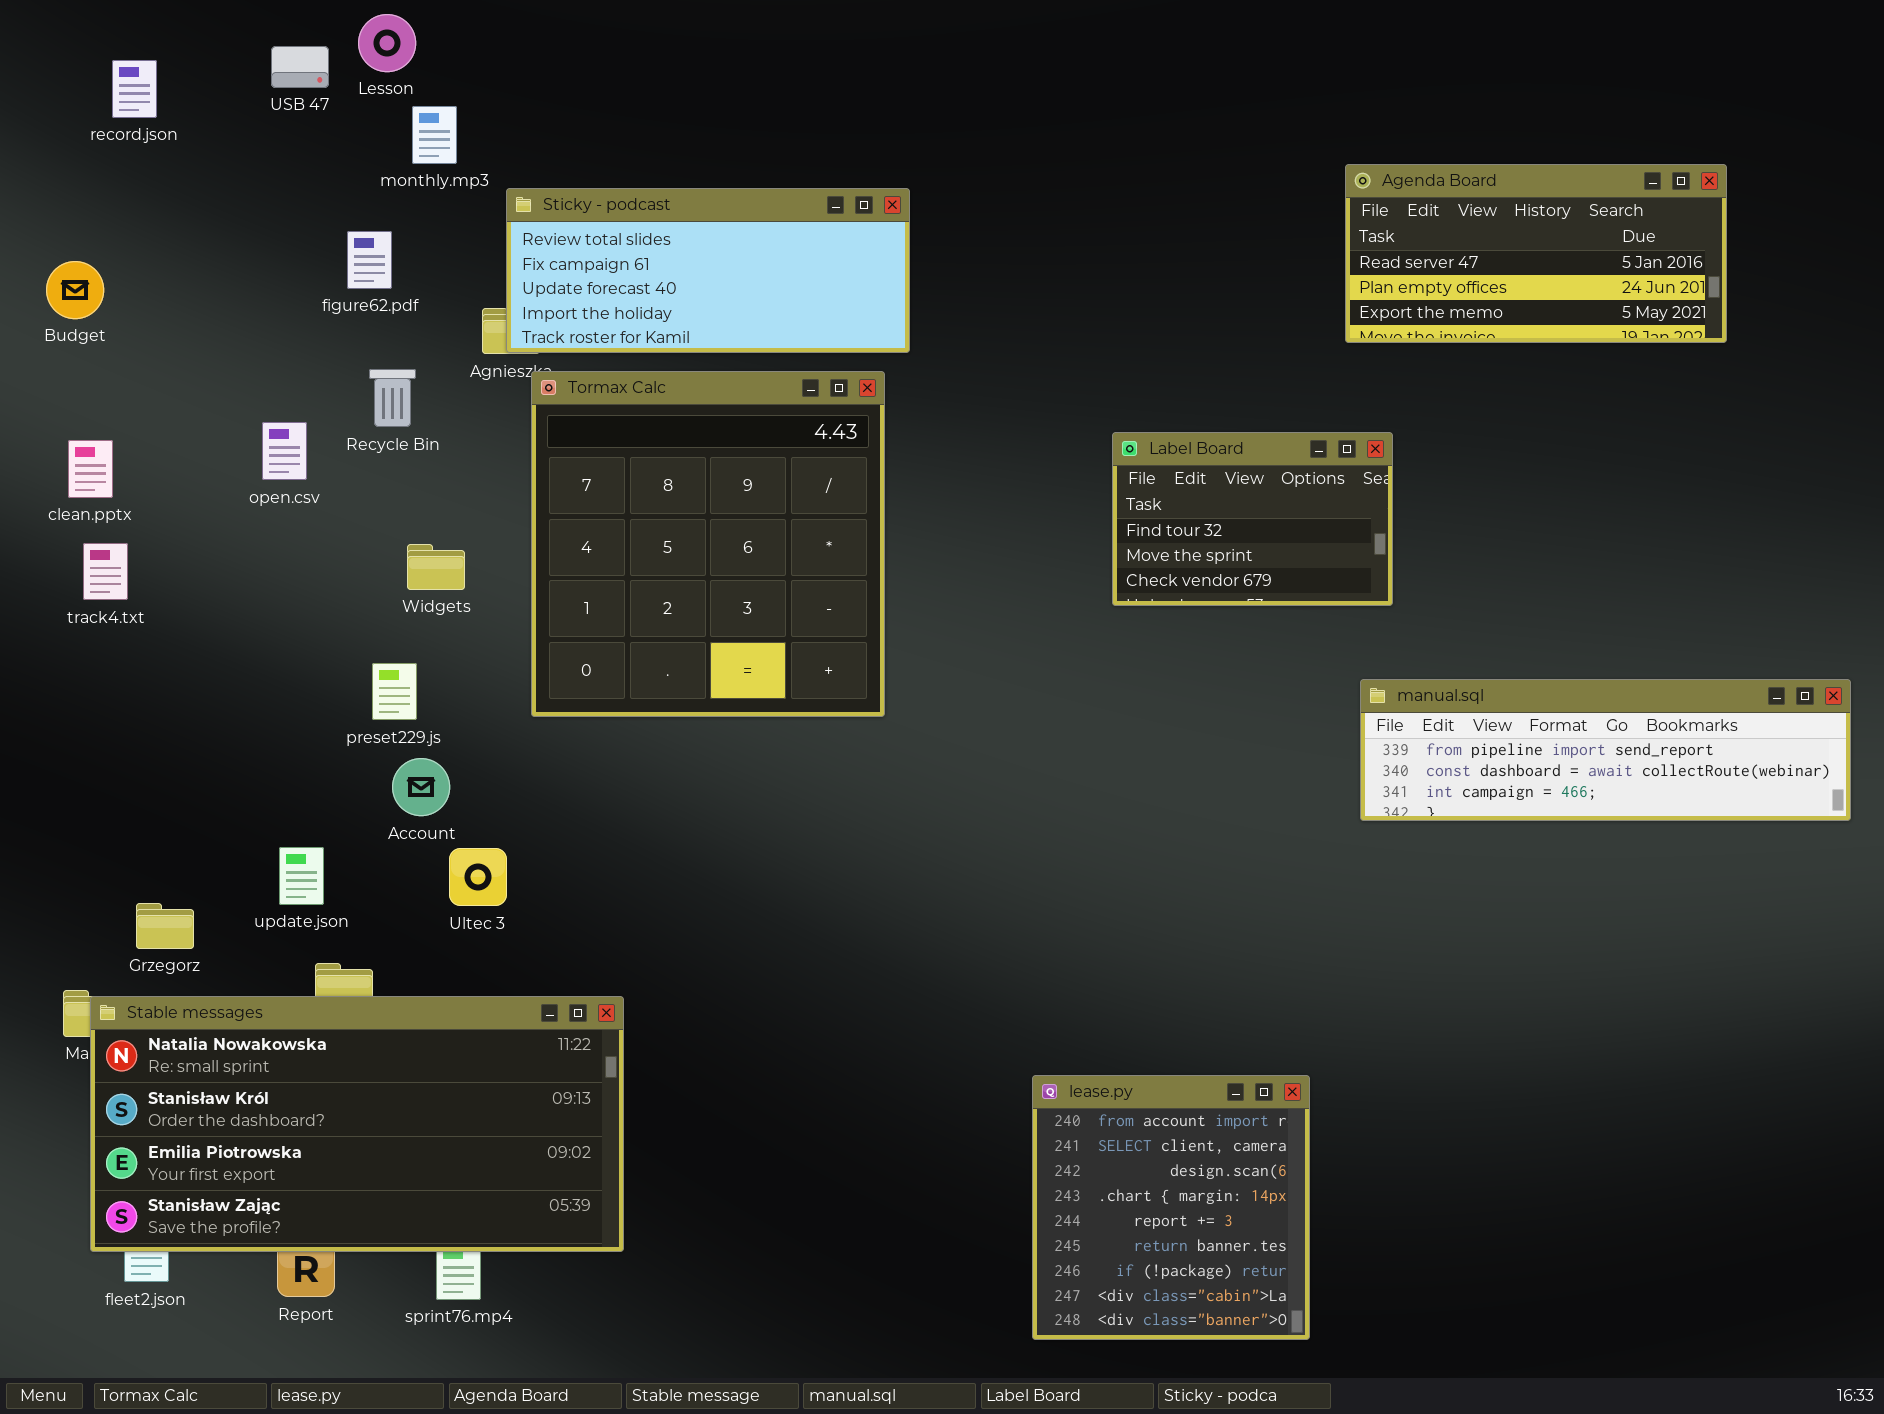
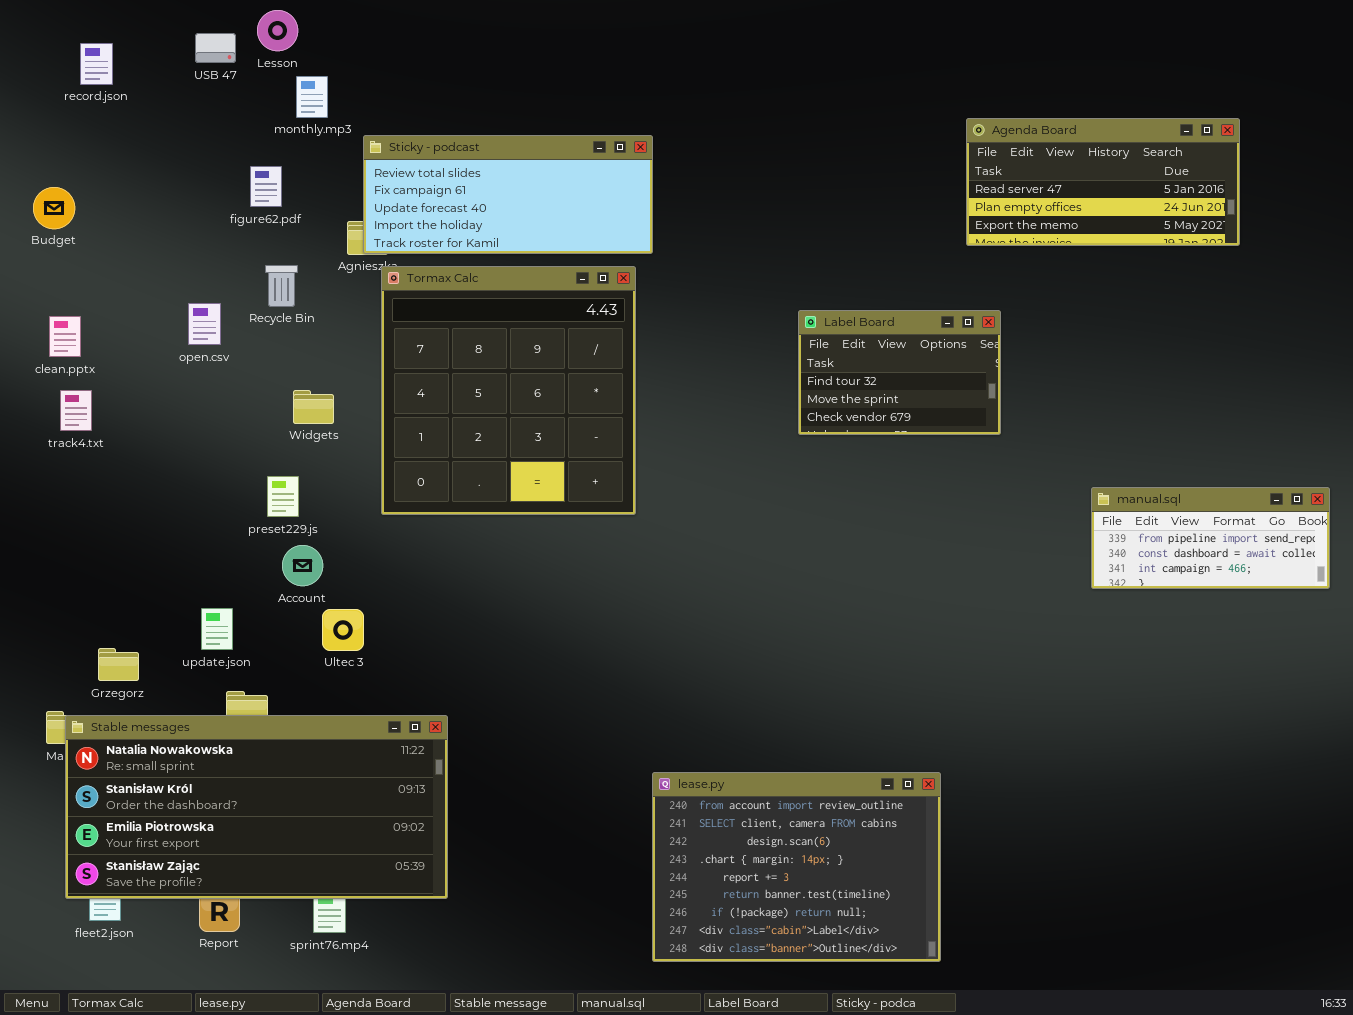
manual.sql: [1360,679,1851,821] -> [1091,487,1330,589], resized
lease.py: [1032,1075,1310,1340] -> [652,772,941,962], resized

